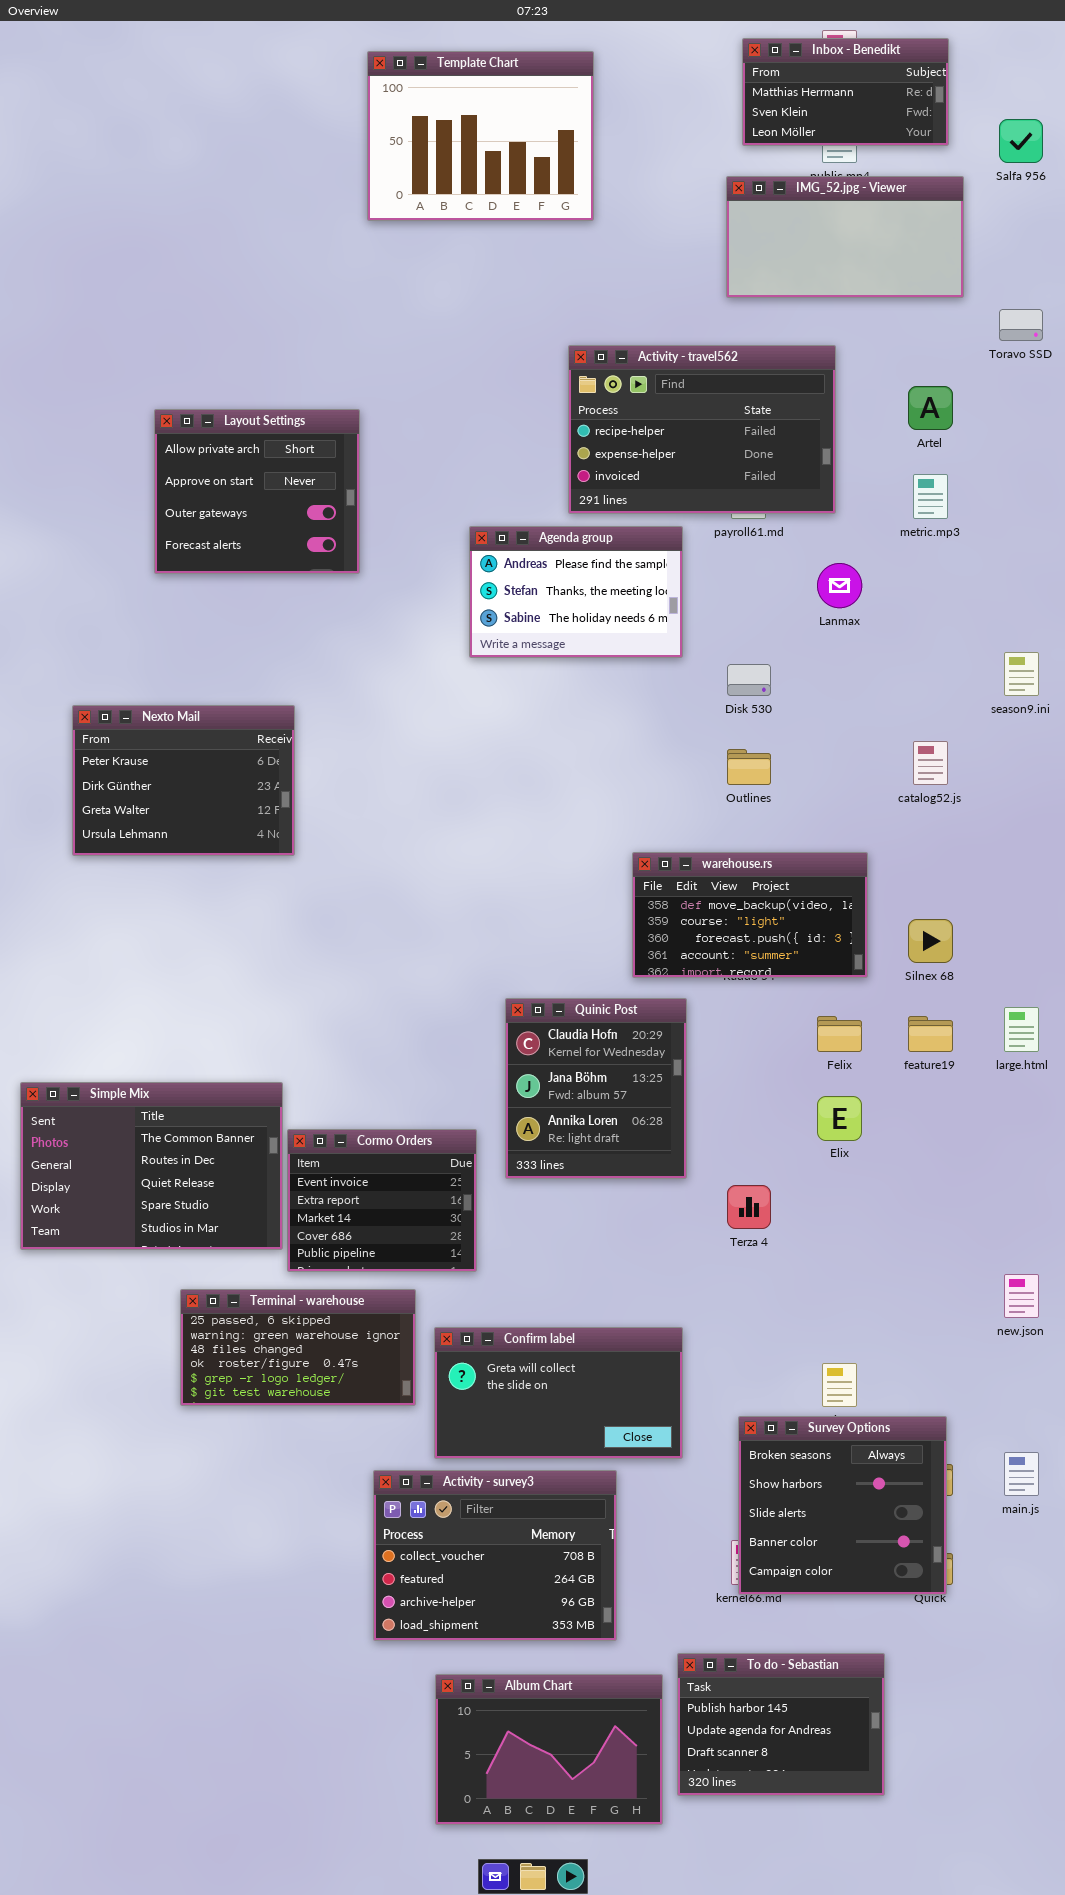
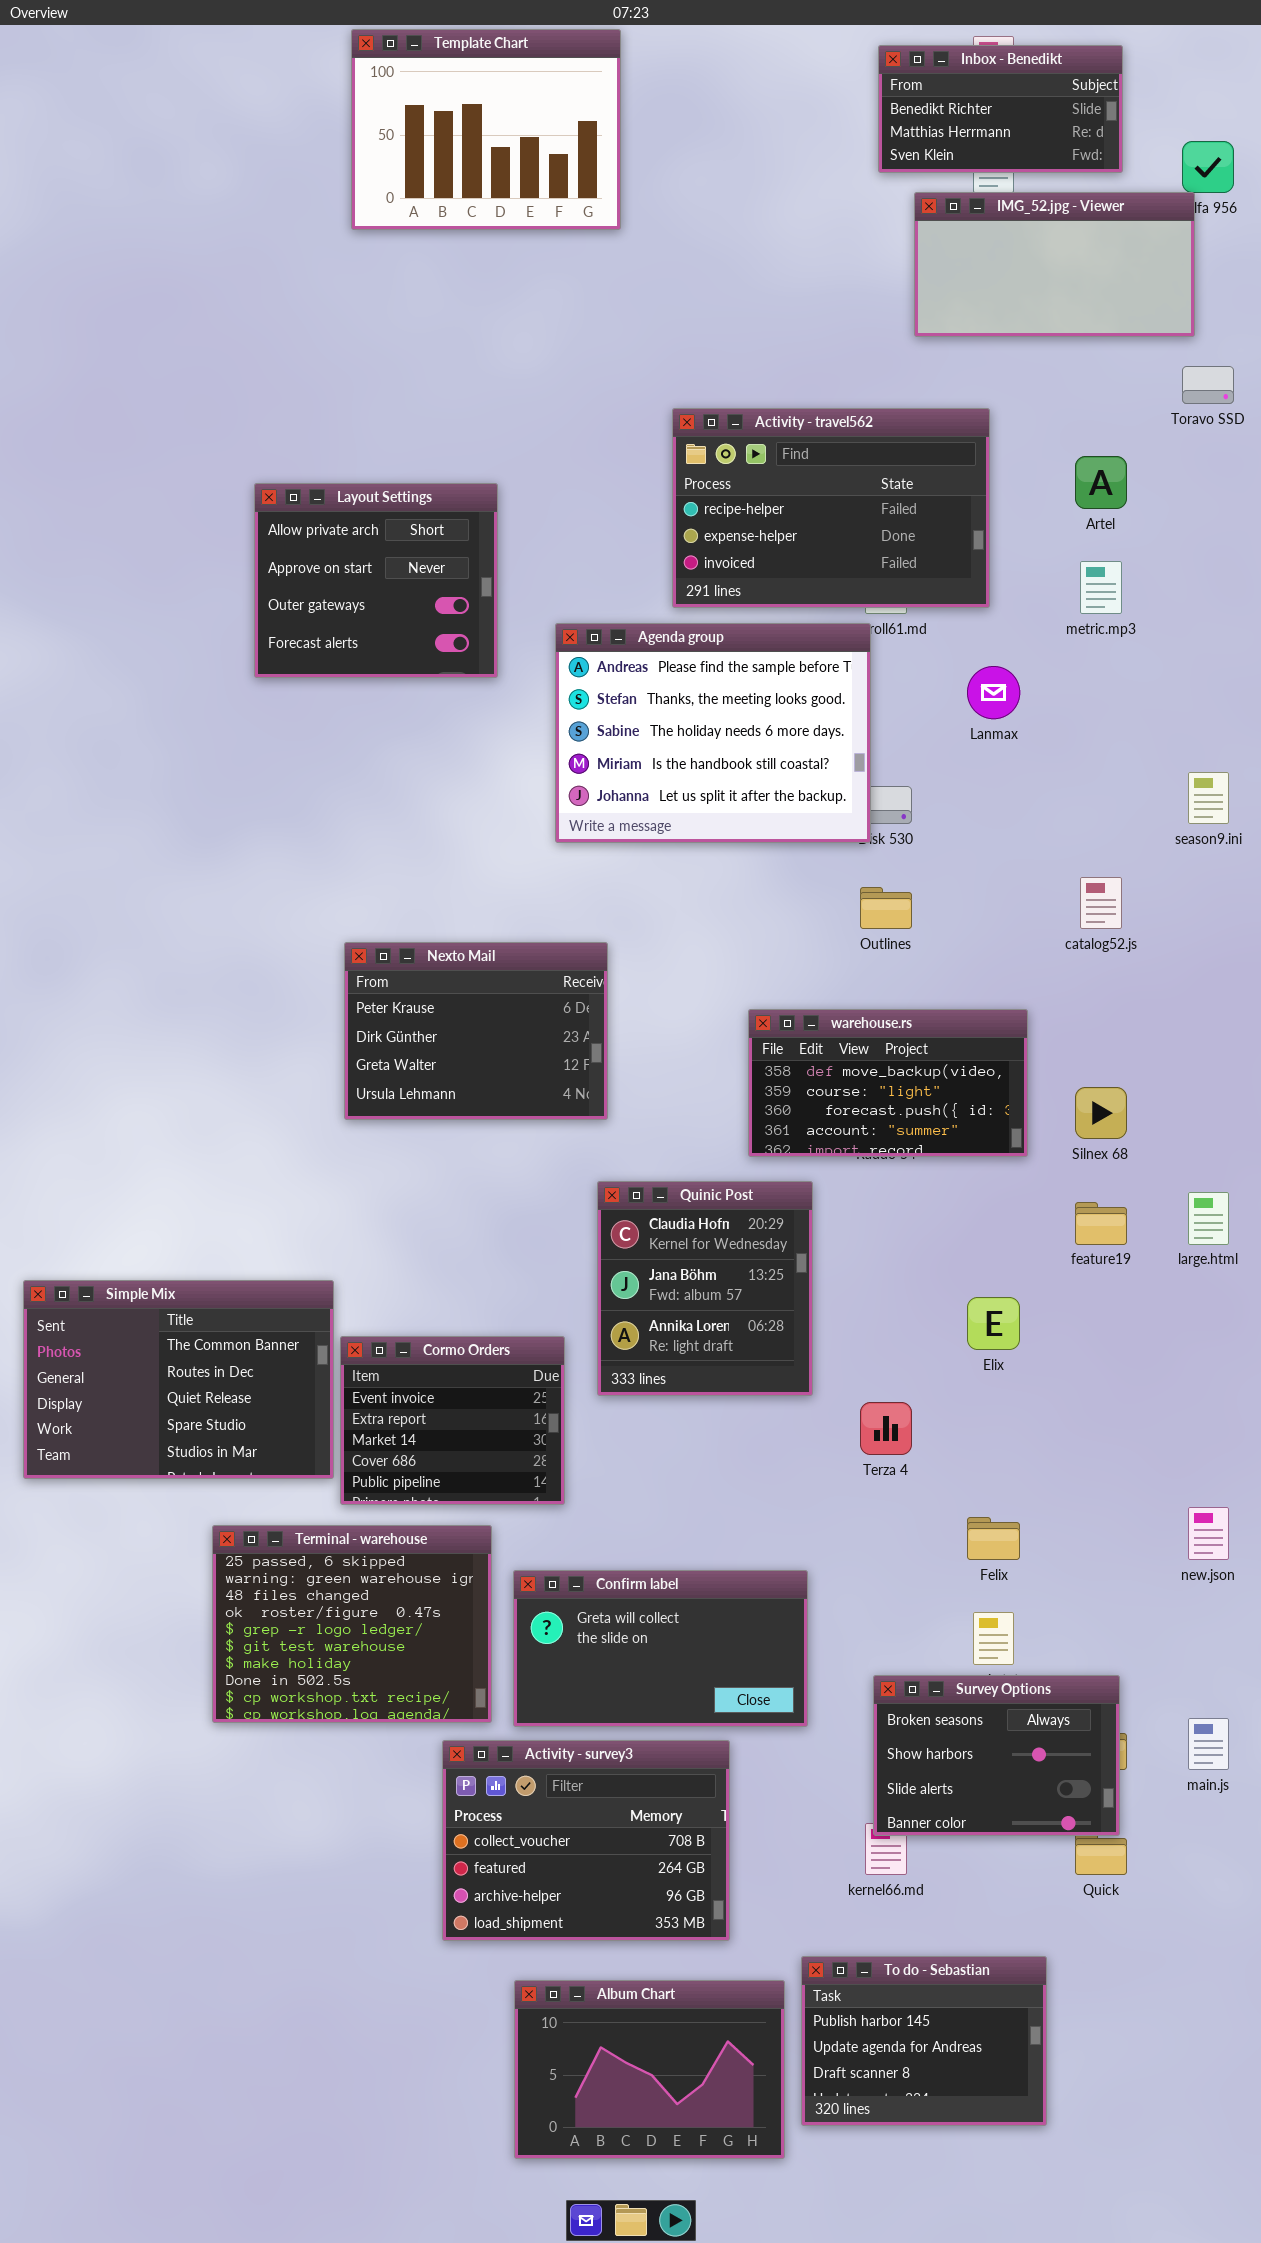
Inbox - Benedikt: [742,38,949,146] -> [878,45,1123,173], scrolled up 1 row
Template Chart: [367,51,594,221] -> [351,29,621,230], moved
IMG_52.jpg - Viewer: [726,176,964,298] -> [914,192,1195,337], moved
Layout Settings: [154,409,360,574] -> [254,483,498,678], moved
Agenda group: [469,526,683,658] -> [555,623,871,843], resized
Nexto Mail: [72,705,295,856] -> [344,942,608,1120], moved
Felix: [817,1016,862,1052] -> [967,1517,1020,1560], moved
Terminal - warehouse: [180,1289,416,1406] -> [212,1525,492,1723], resized
Survey Options: [738,1416,947,1595] -> [873,1675,1120,1836], resized

